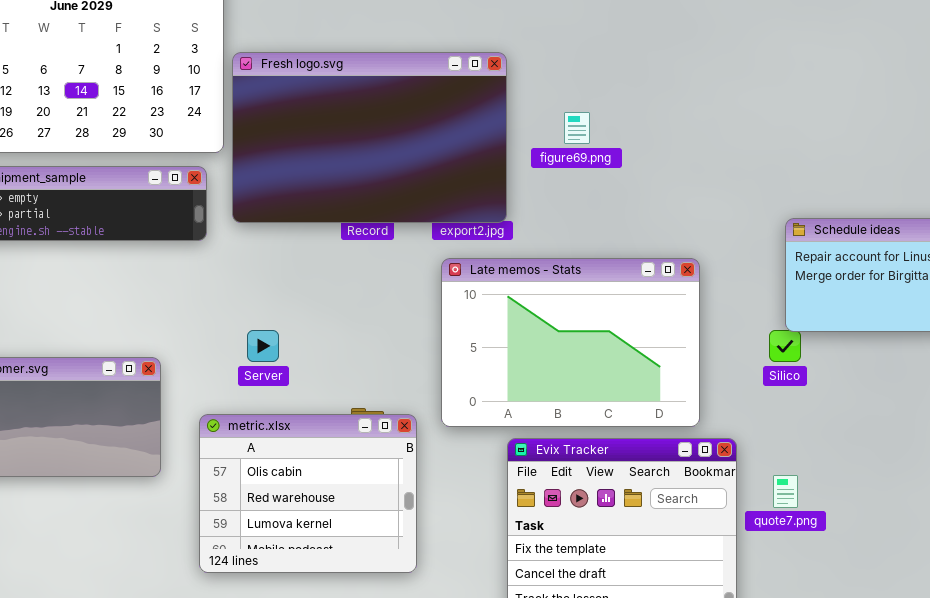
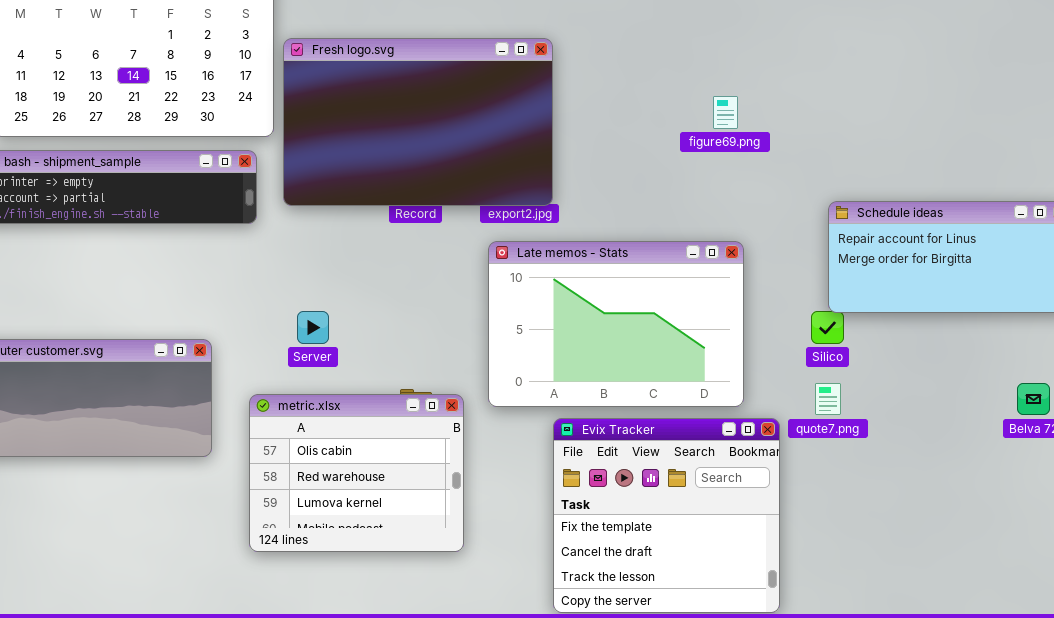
figure69.png: [564,112,590,144] -> [713,96,738,129], moved
quote7.png: [773,475,798,508] -> [815,383,841,415], moved

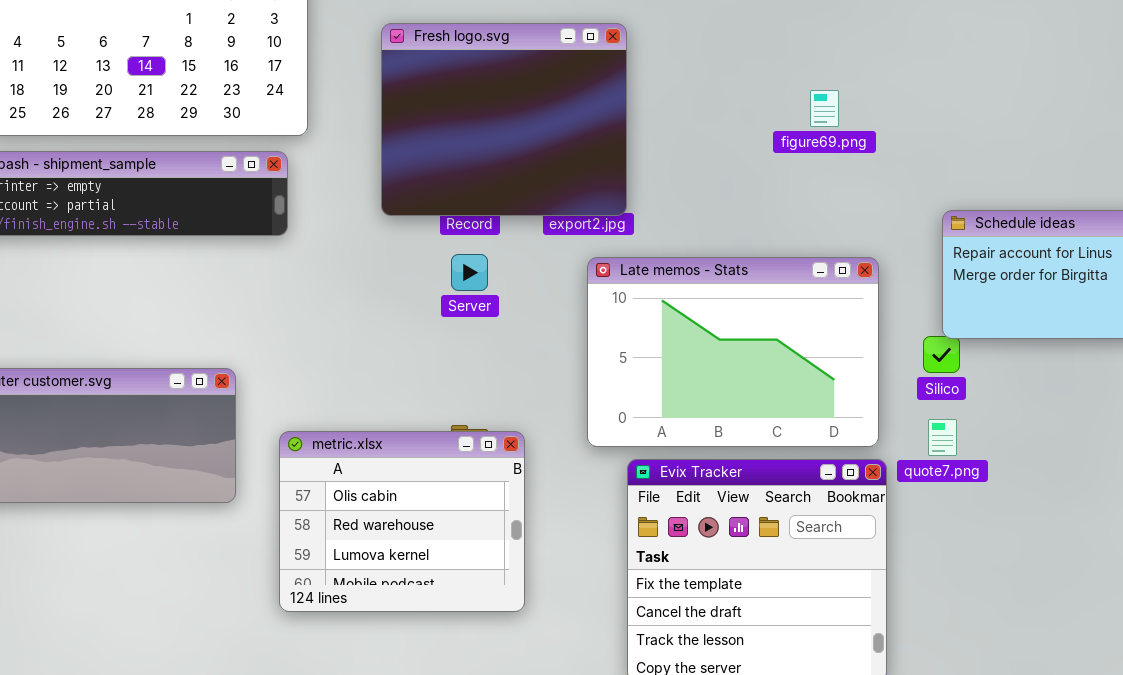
Fresh logo.svg: [283,38,553,206] -> [381,23,627,216], resized
Late memos - Stats: [488,241,744,407] -> [587,257,879,447], moved
Server: [297,311,329,344] -> [451,254,488,291], moved

